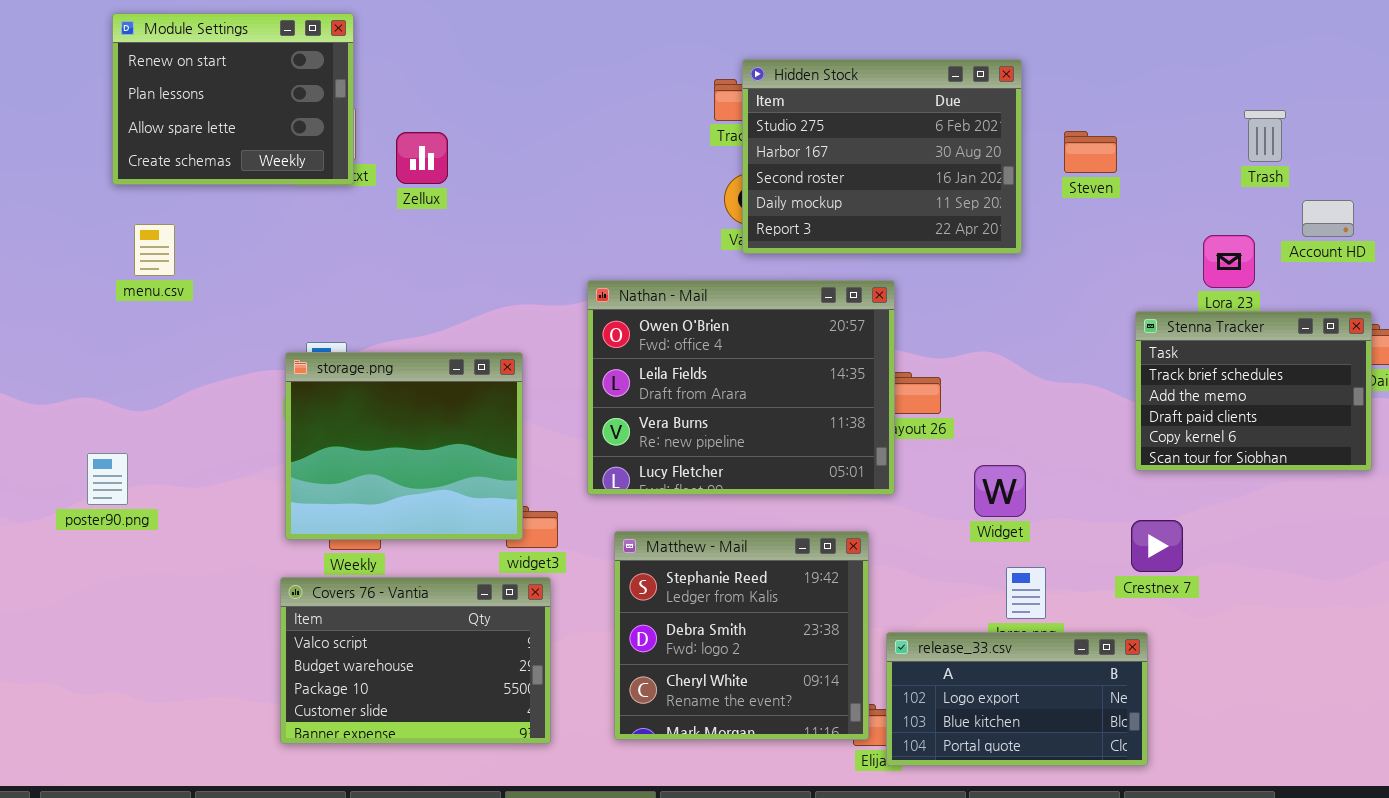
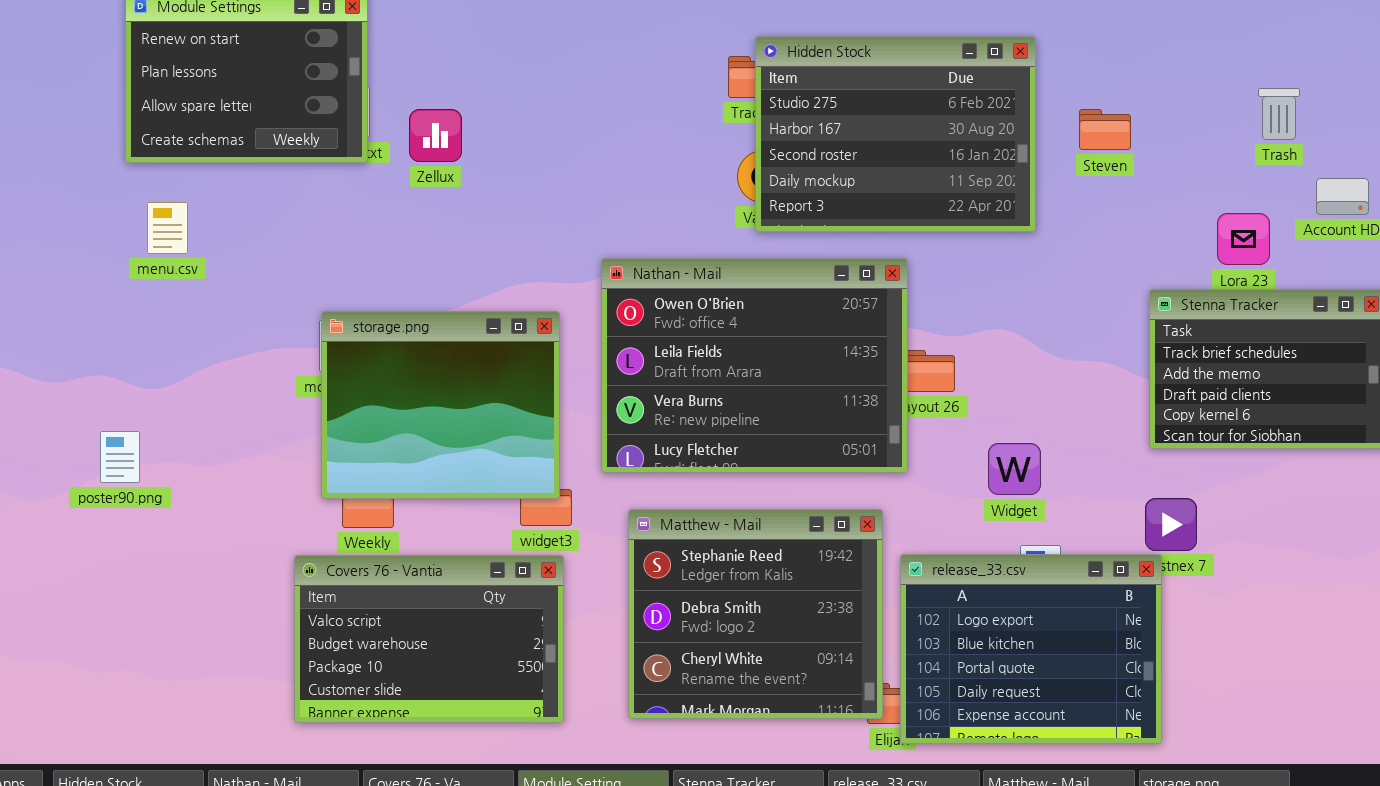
storage.png: [285,352,523,540] -> [321,311,560,499], moved
release_33.csv: [886,632,1148,766] -> [900,554,1162,744], resized

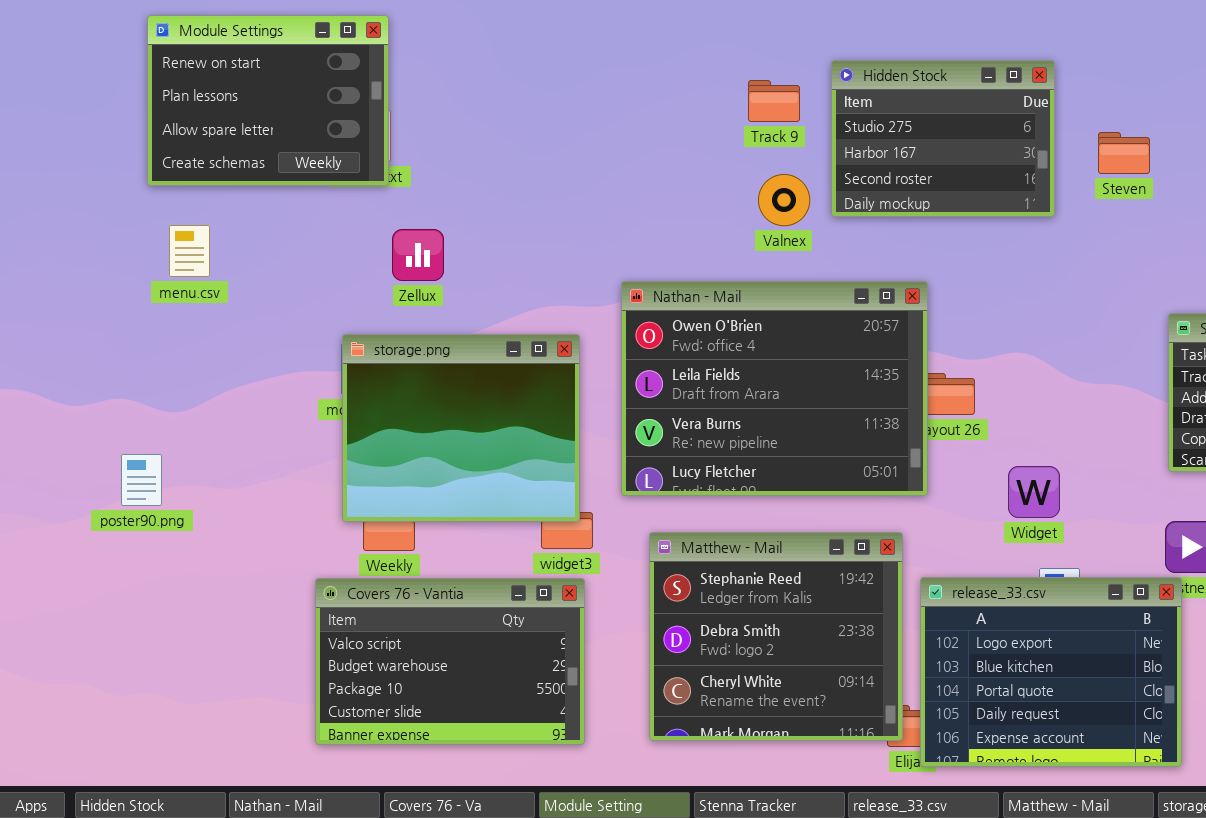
Hidden Stock: [755,36,1036,232] -> [831,60,1055,217], resized
Zellux: [409,109,462,162] -> [392,229,444,281], moved

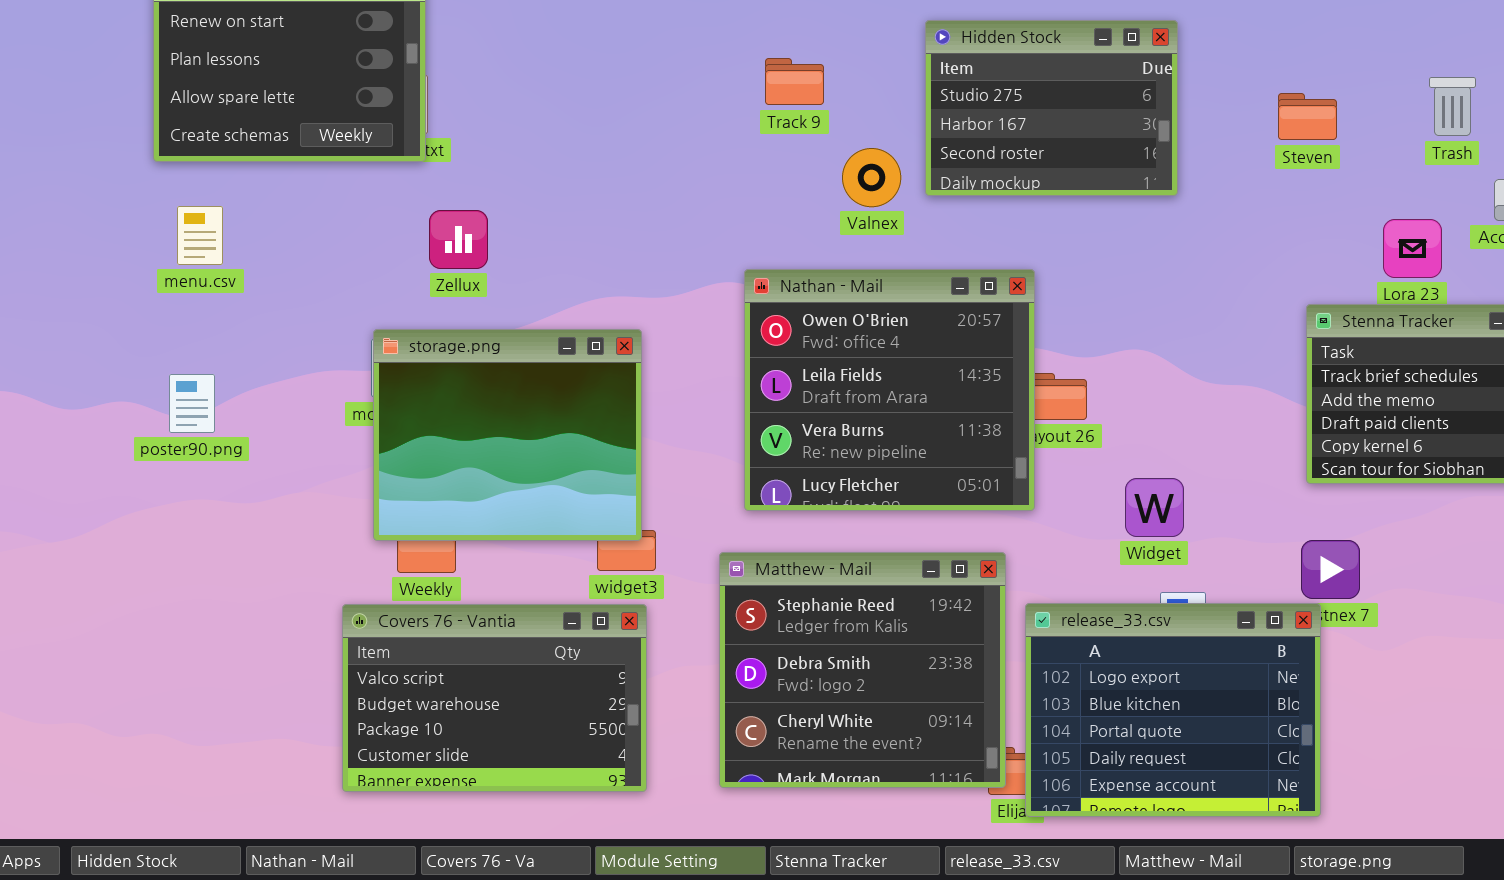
Track 9: [748,80,800,122] -> [765,58,824,105], moved
Steven: [1098,132,1150,174] -> [1278,93,1337,140], moved
Nathan - Mail: [621,281,928,496] -> [744,269,1035,511], resized
poster90.png: [121,454,162,506] -> [169,374,215,433], moved

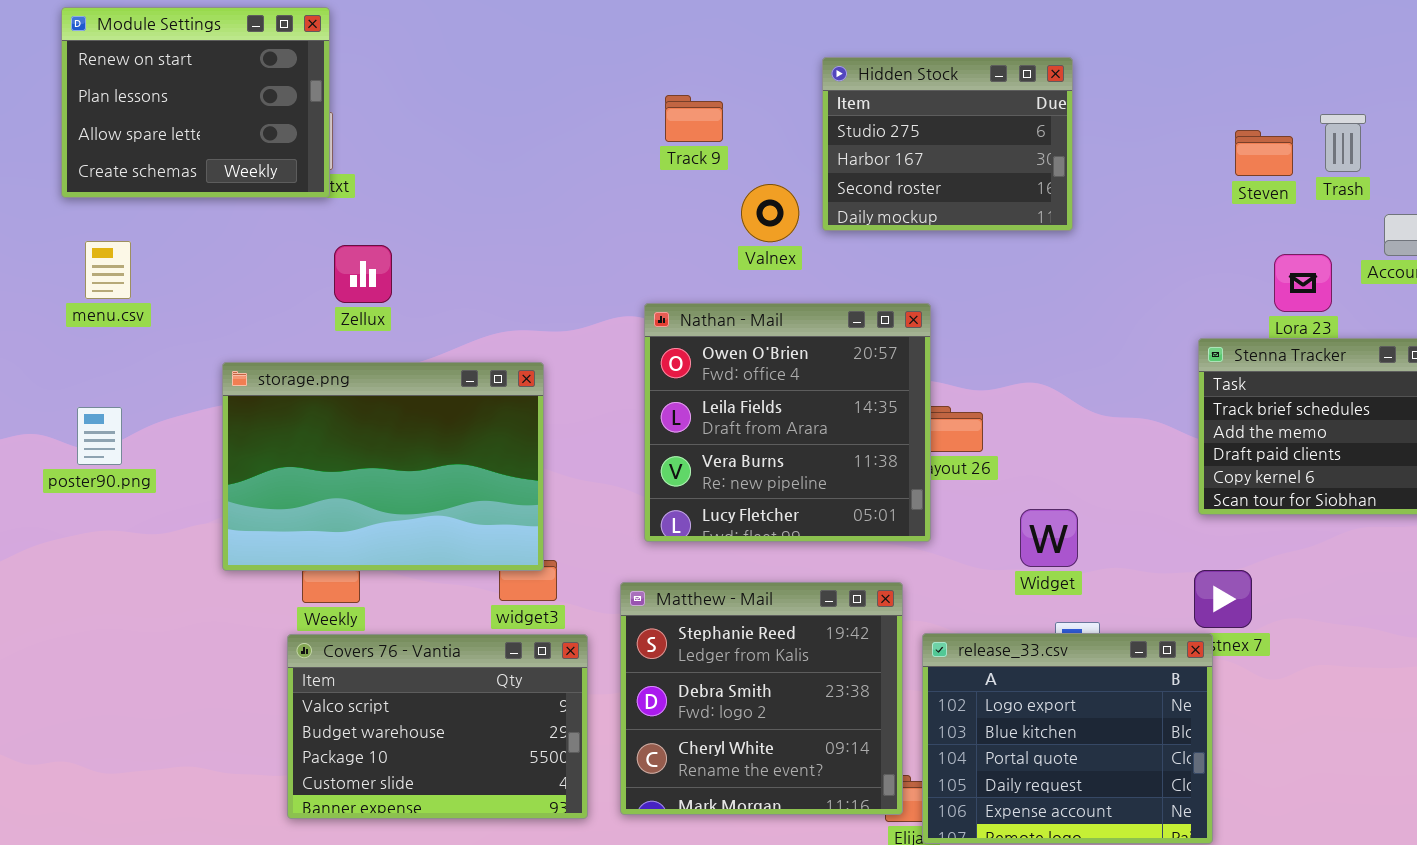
Steven: [1278,93,1337,140] -> [1235,130,1293,176], moved
storage.png: [373,329,642,541] -> [222,362,544,571], resized
Covers 76 - Vantia: [342,604,647,792] -> [287,634,588,819], moved

